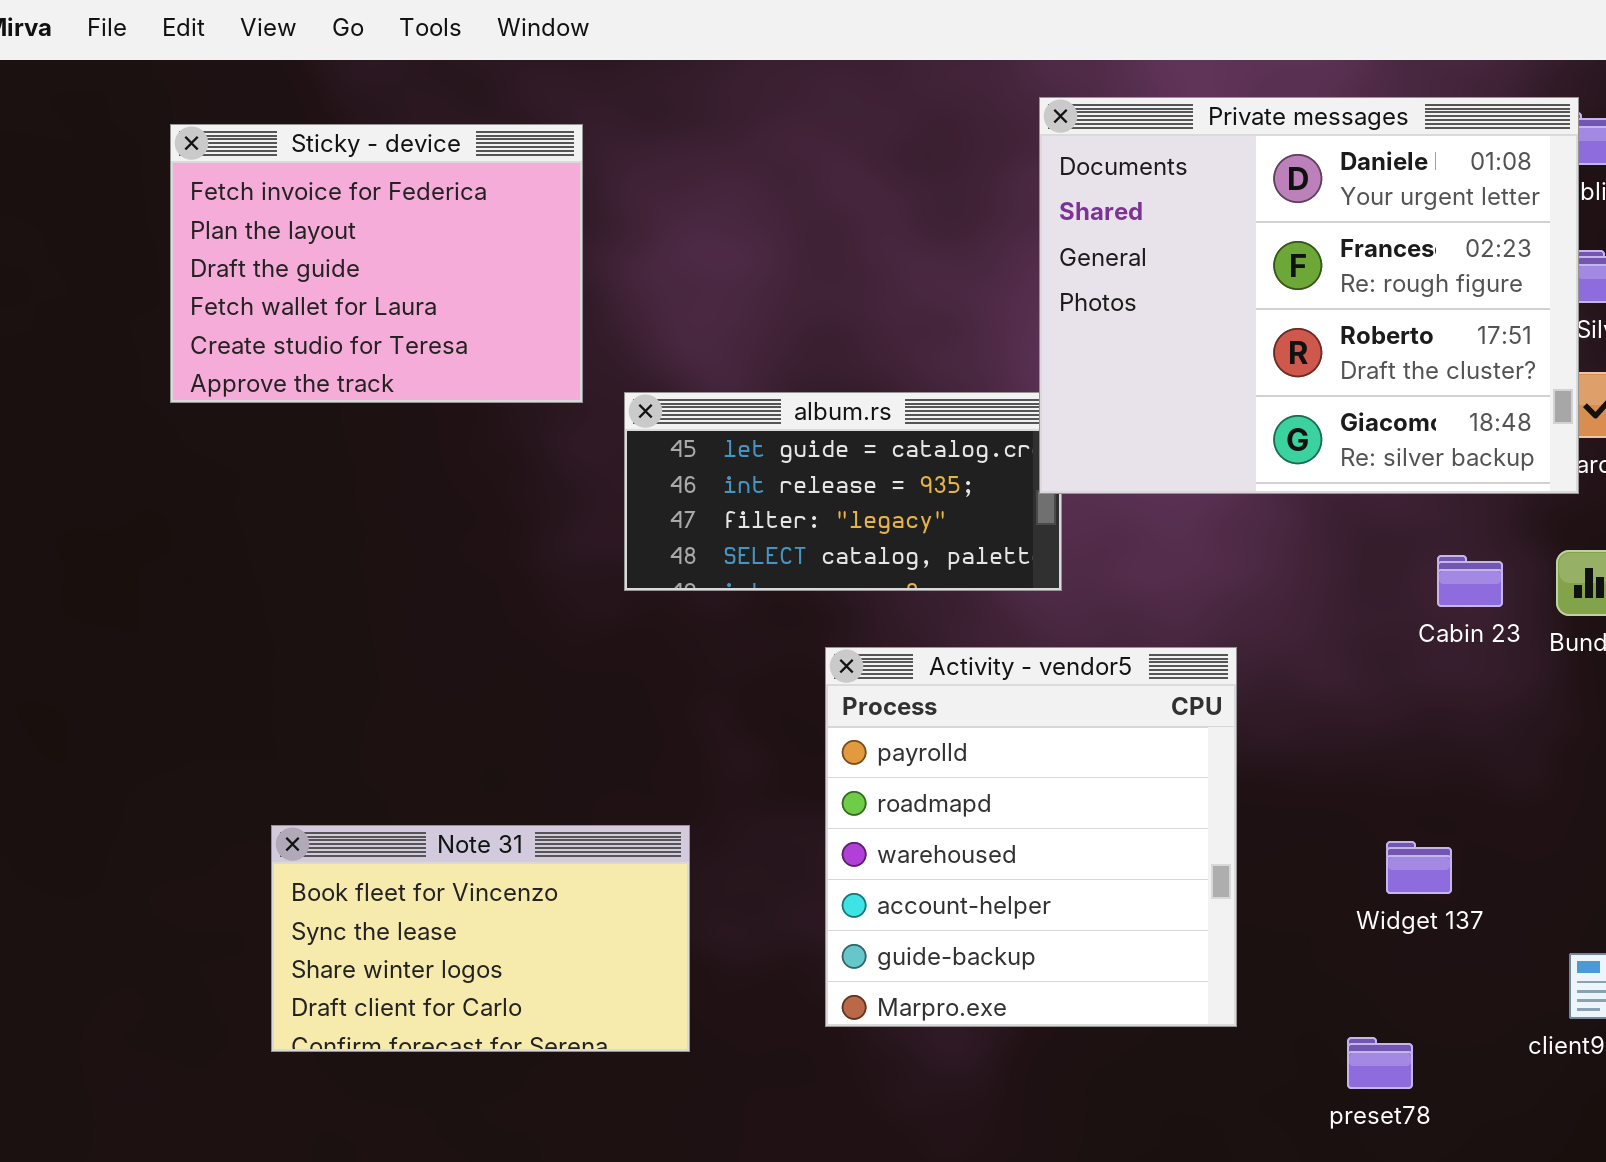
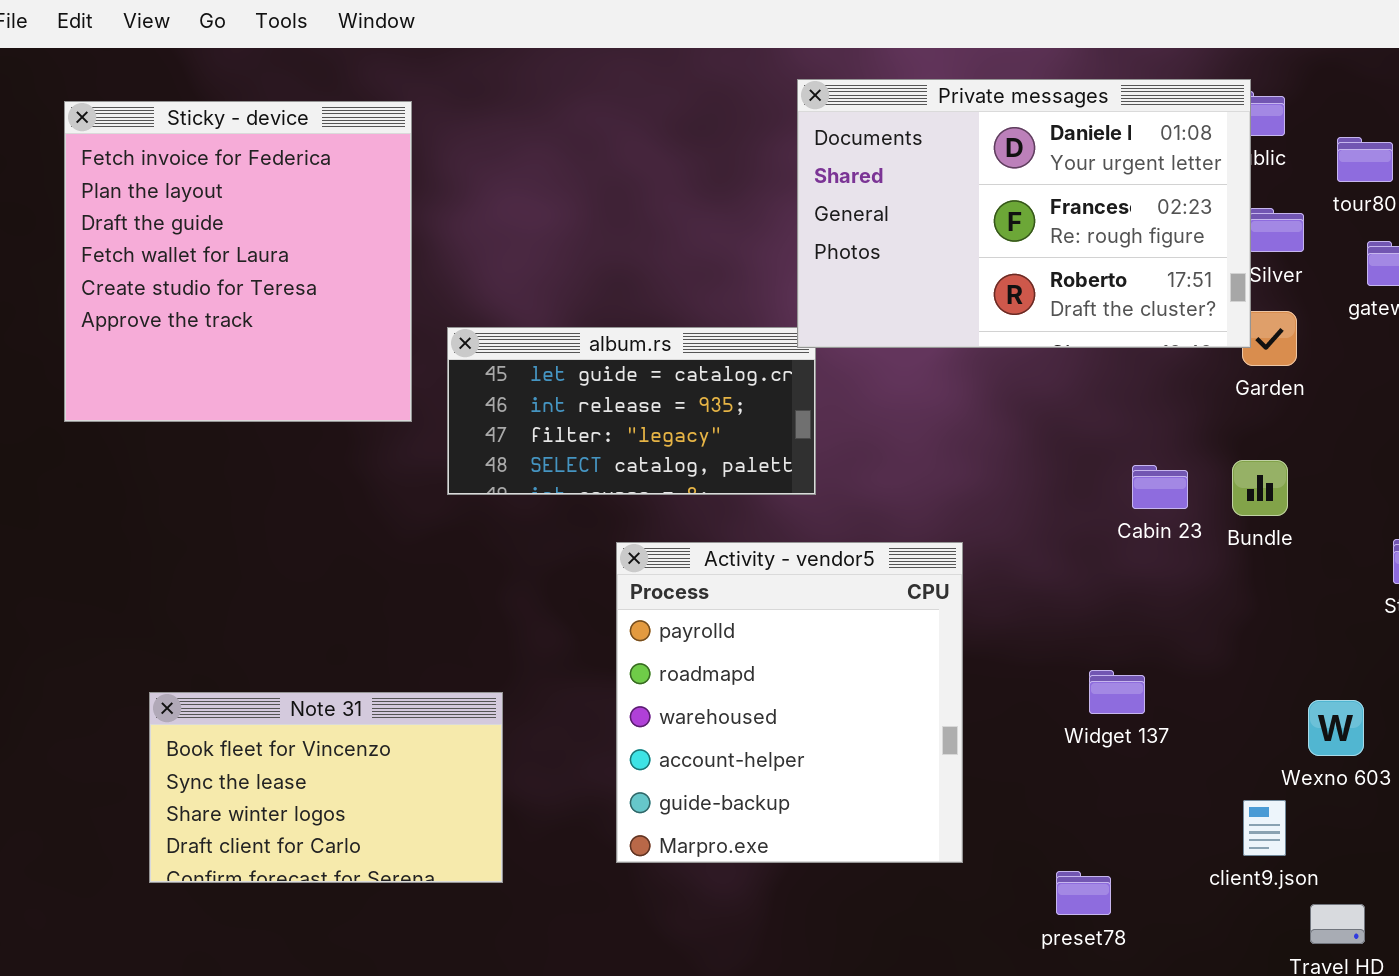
Private messages: [1039,97,1579,494] -> [797,79,1251,348], resized
Sticky - device: [170,124,583,403] -> [64,101,412,422], resized
Widget 137: [1386,841,1452,894] -> [1089,670,1145,714], moved

